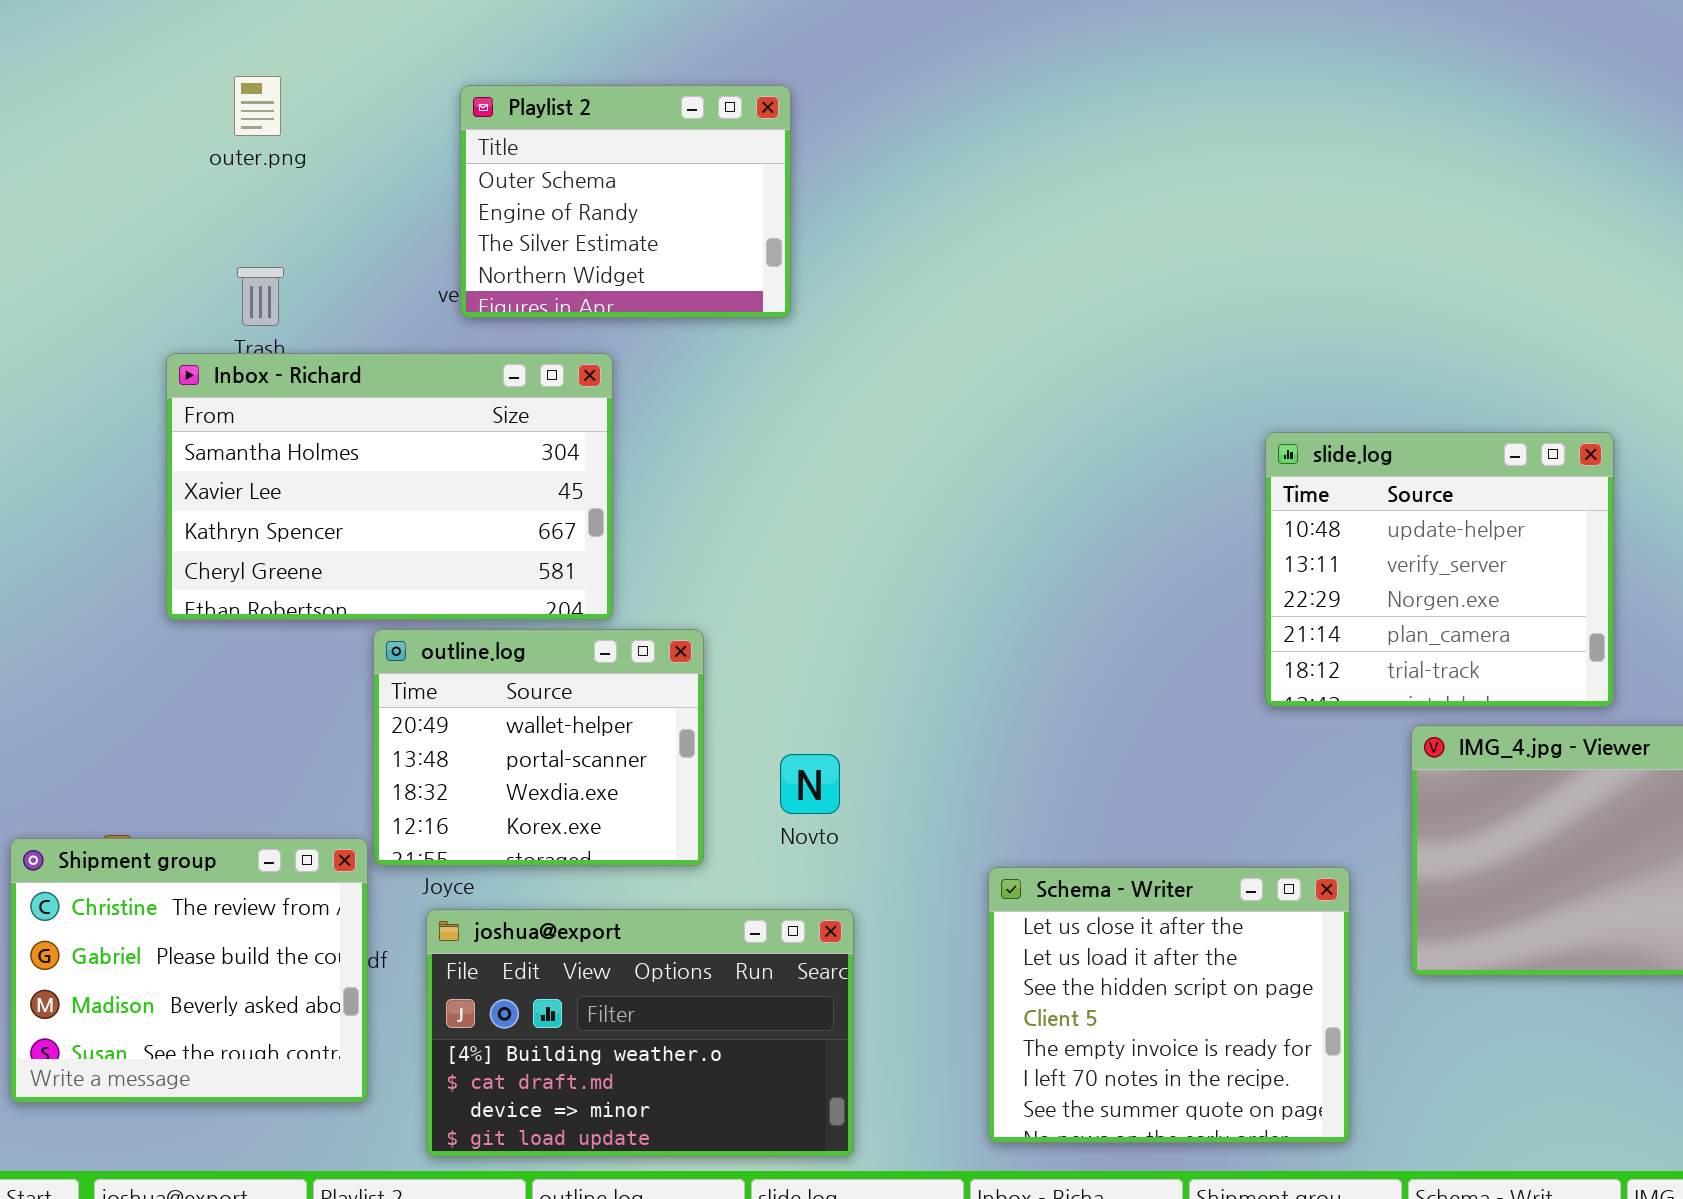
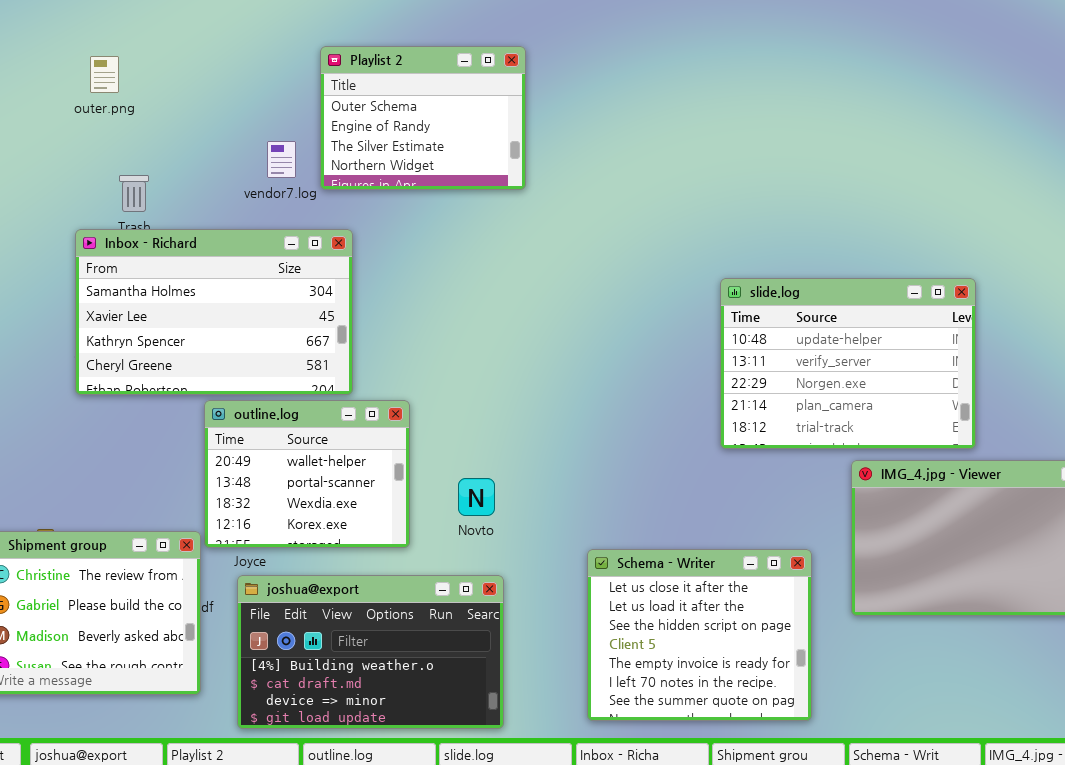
outer.png: [234,76,281,136] -> [90,56,119,93], moved
Playlist 2: [460,85,791,318] -> [320,46,526,190], moved
slide.log: [1265,432,1614,707] -> [720,278,976,449], resized

